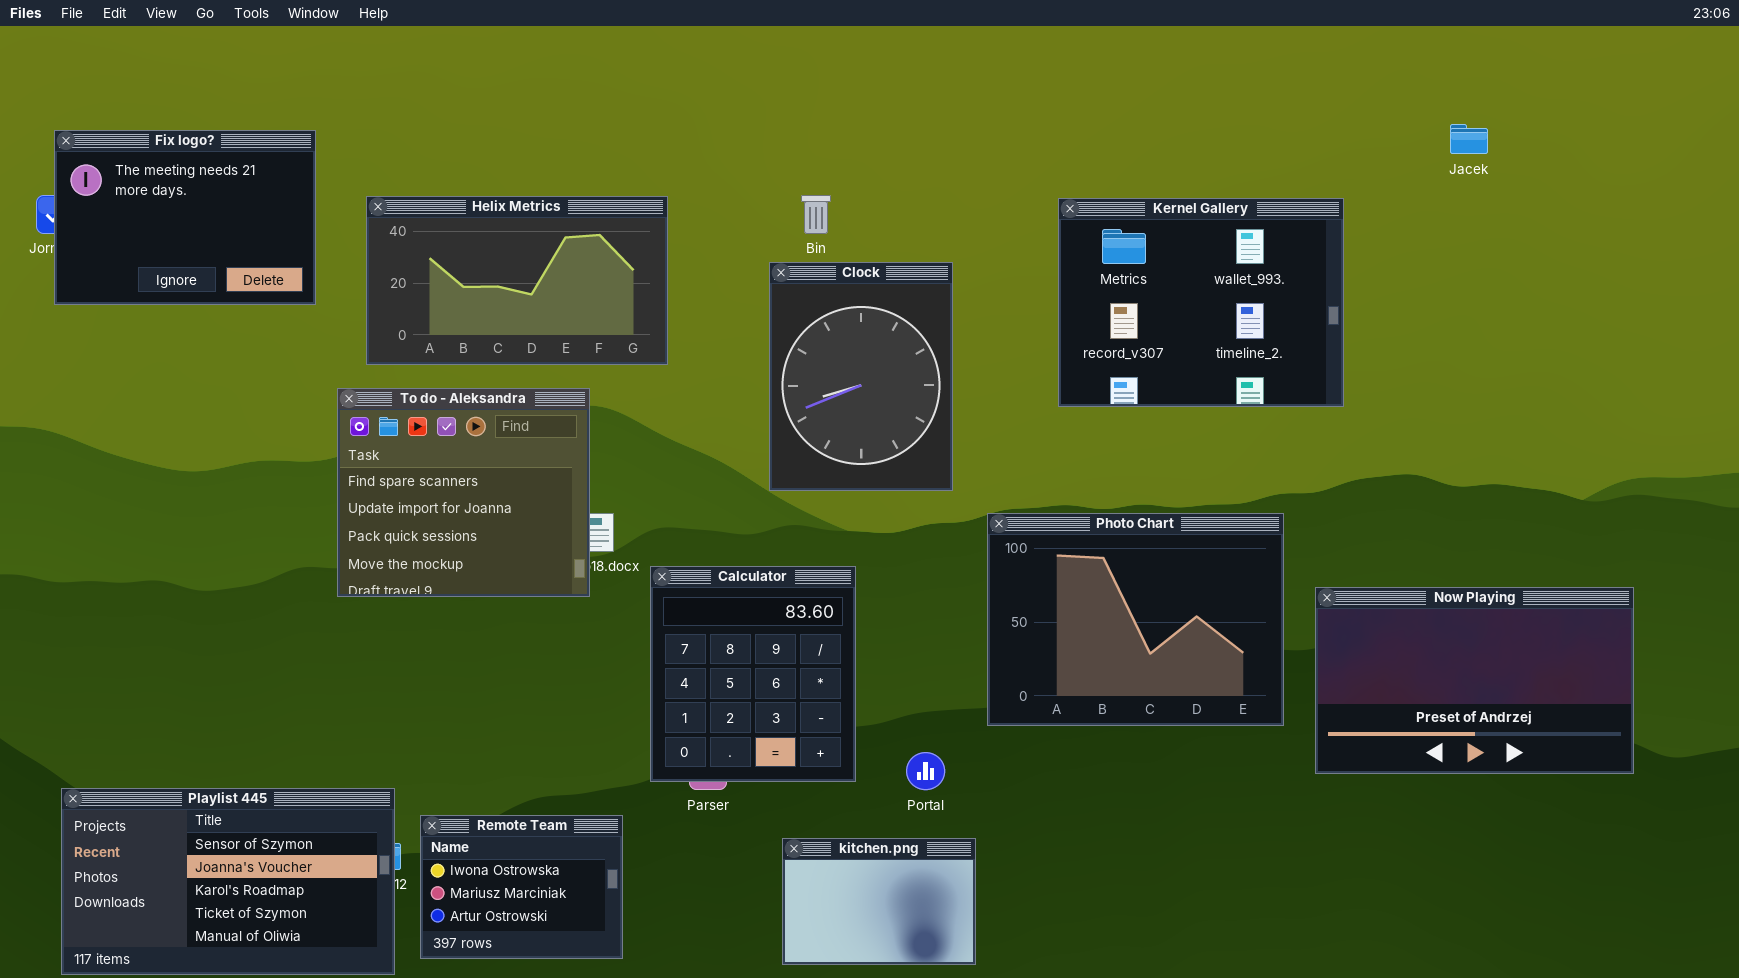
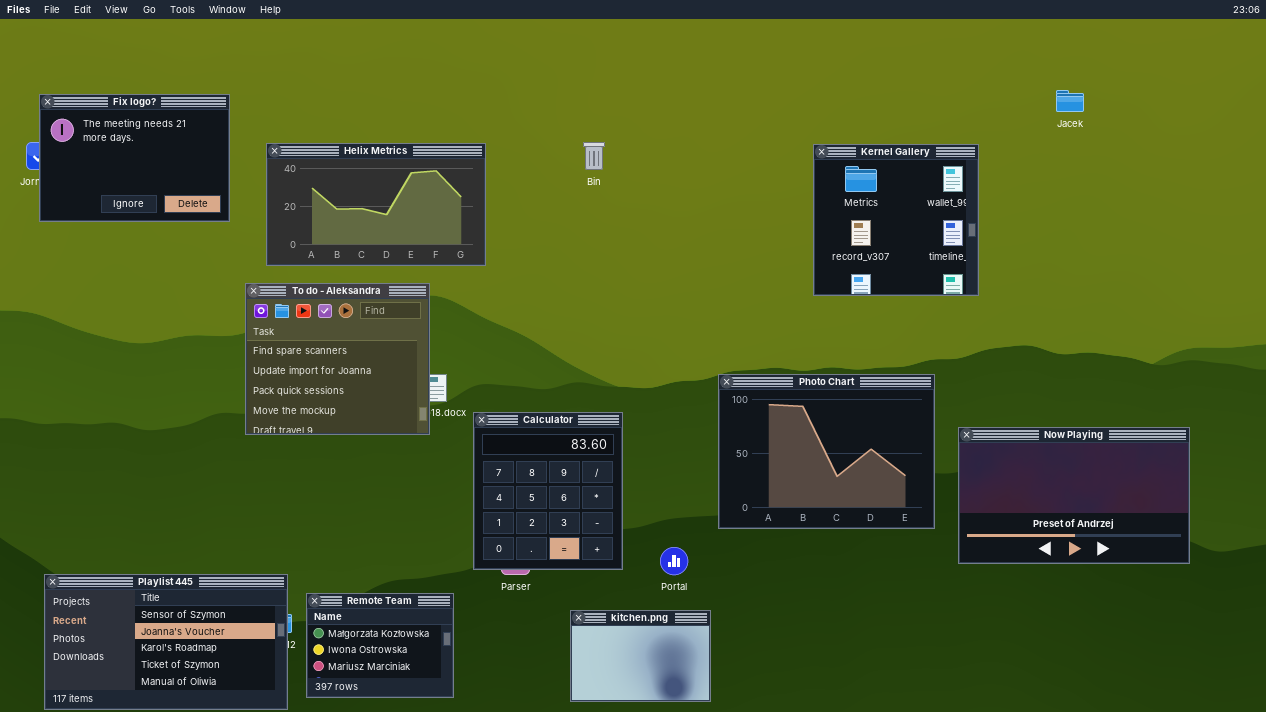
Kernel Gallery: [1058,198,1344,407] -> [813,144,979,296], resized
Clock: [769,262,953,491] -> none, closed
Remote Team: [420,815,623,959] -> [306,593,454,698], scrolled up 1 row

